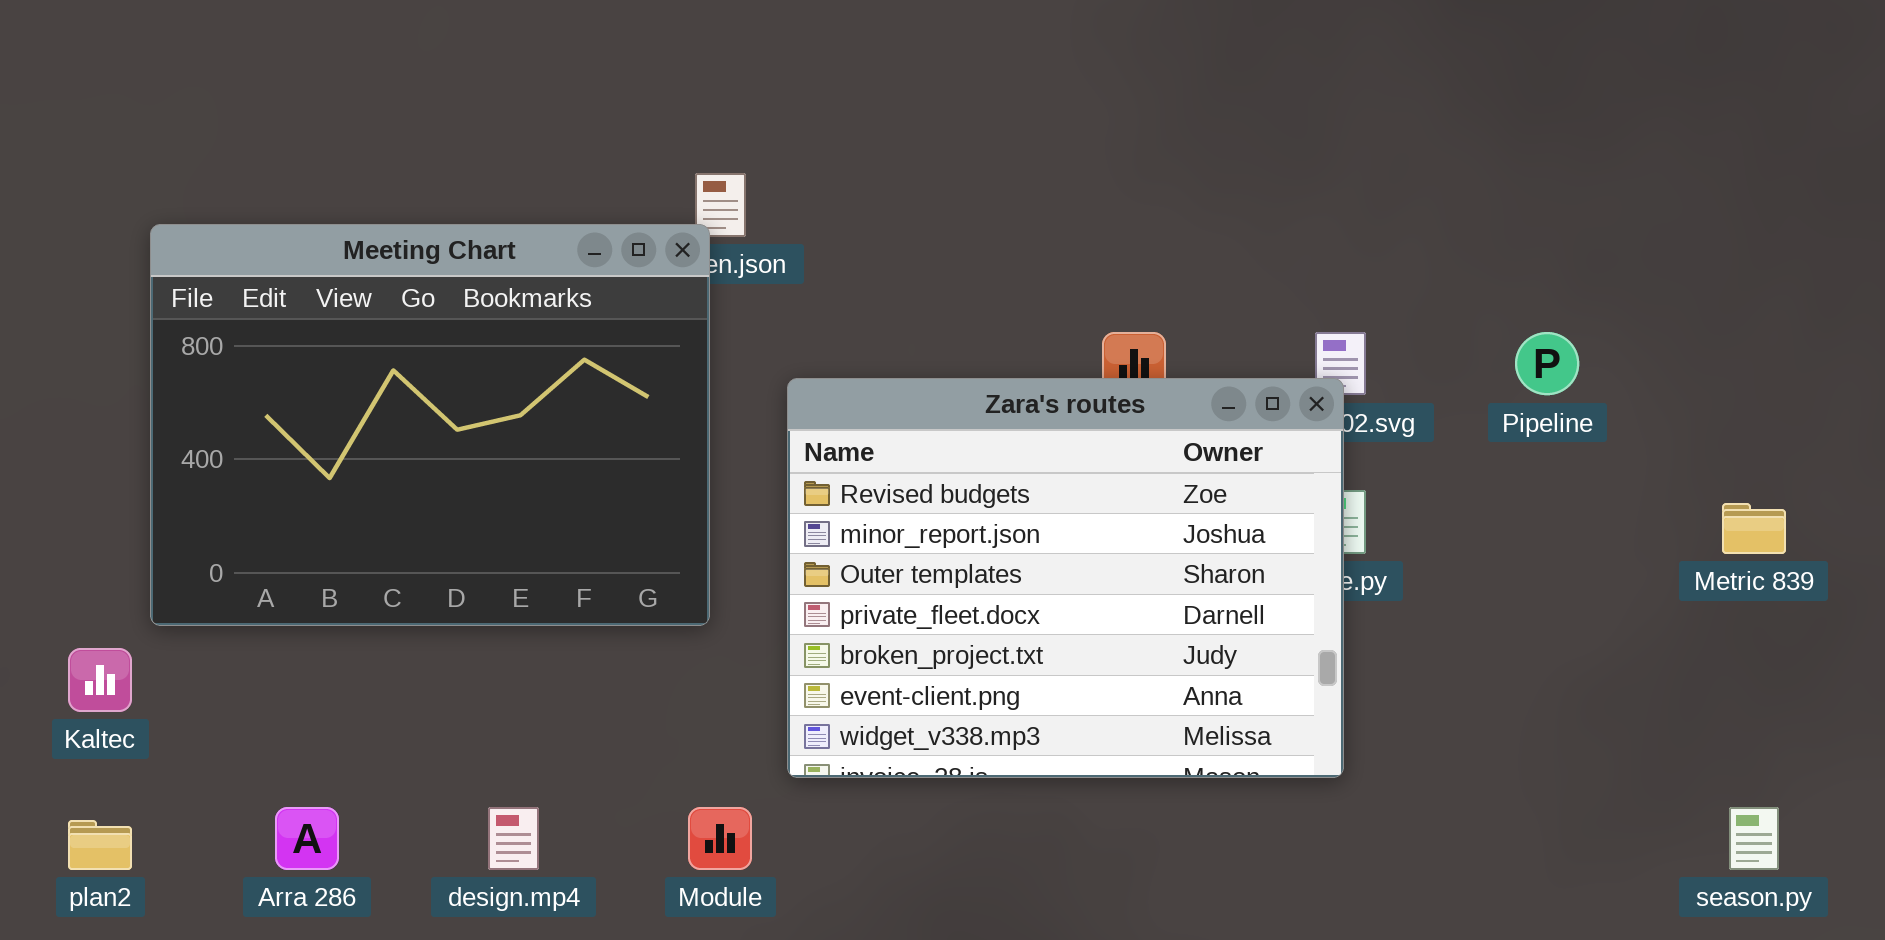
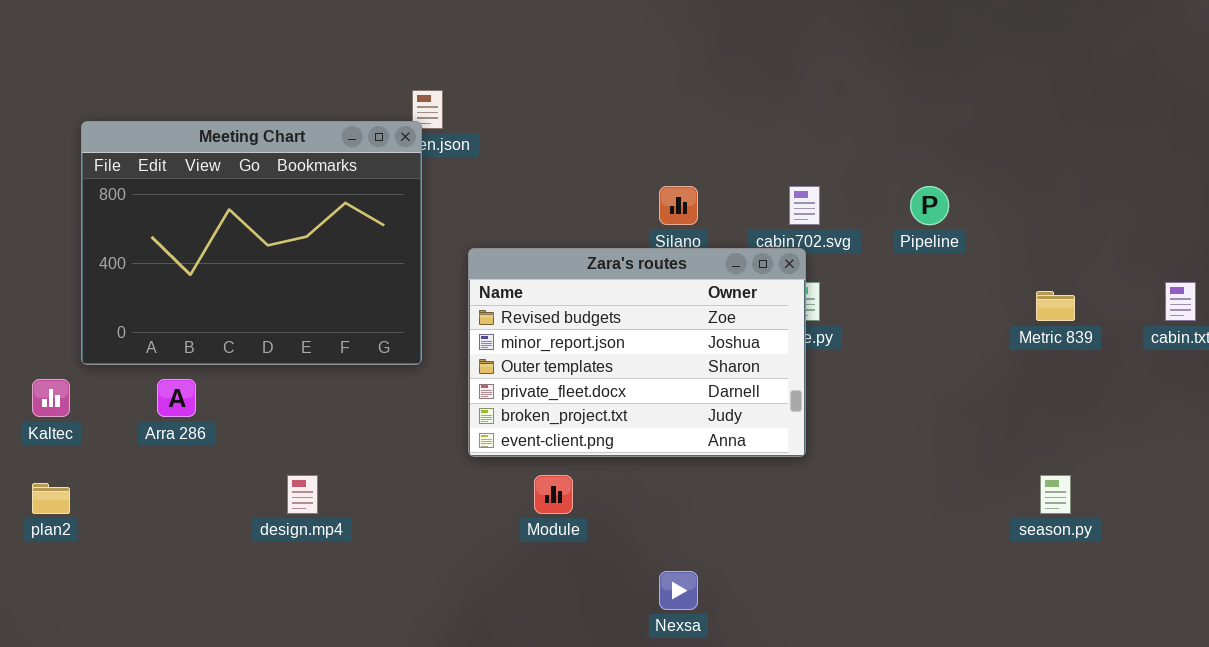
Zara's routes: [787,378,1344,778] -> [468,248,806,457], resized
Arra 286: [275,807,339,870] -> [157,379,196,417], moved
Module: [688,807,752,870] -> [534,475,573,514], moved

